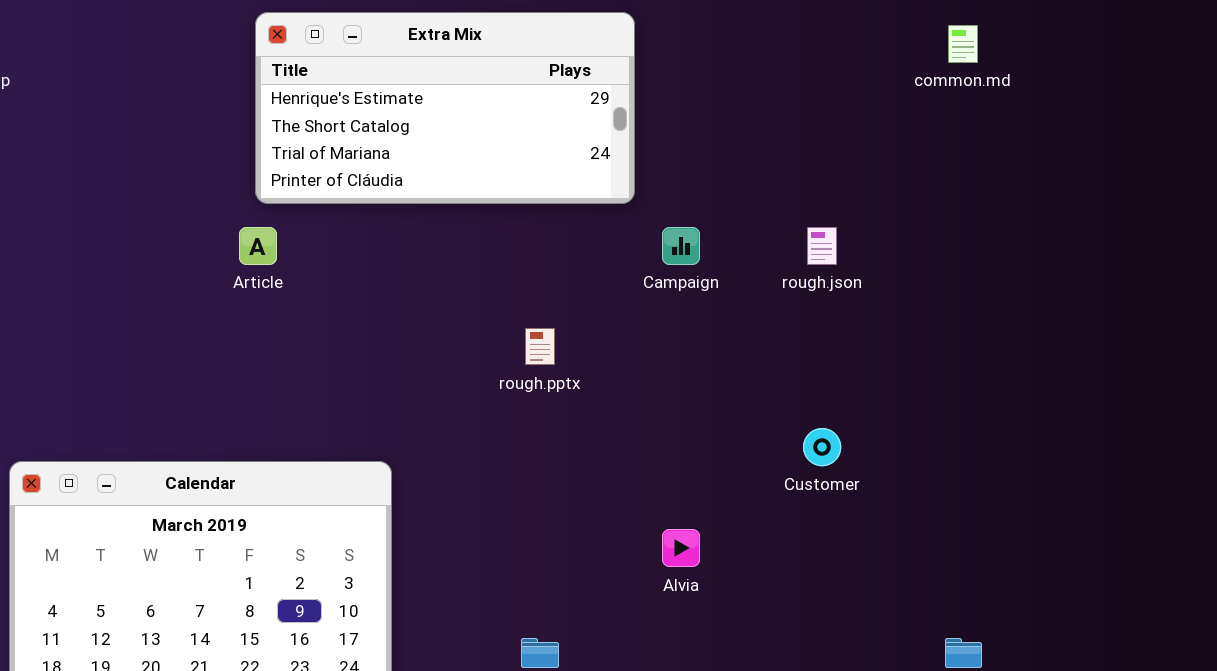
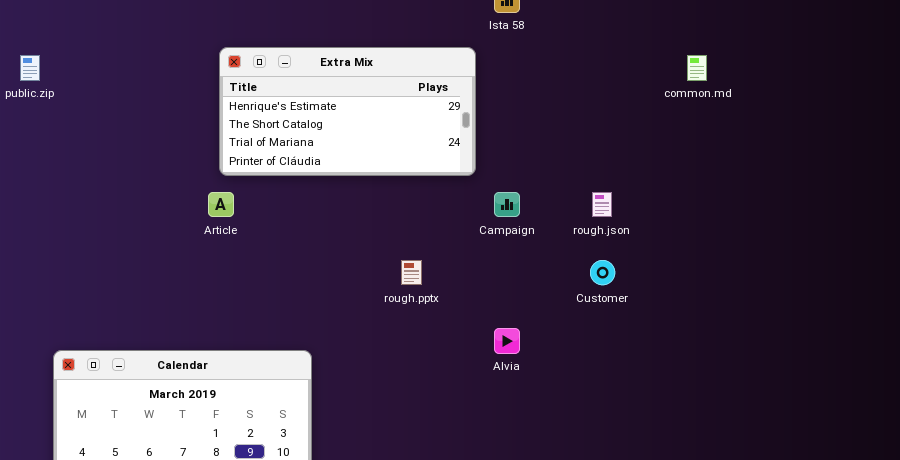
Customer: [803,428,841,466] -> [590,260,615,285], moved
Alvia: [662,529,700,567] -> [494,328,520,354], moved

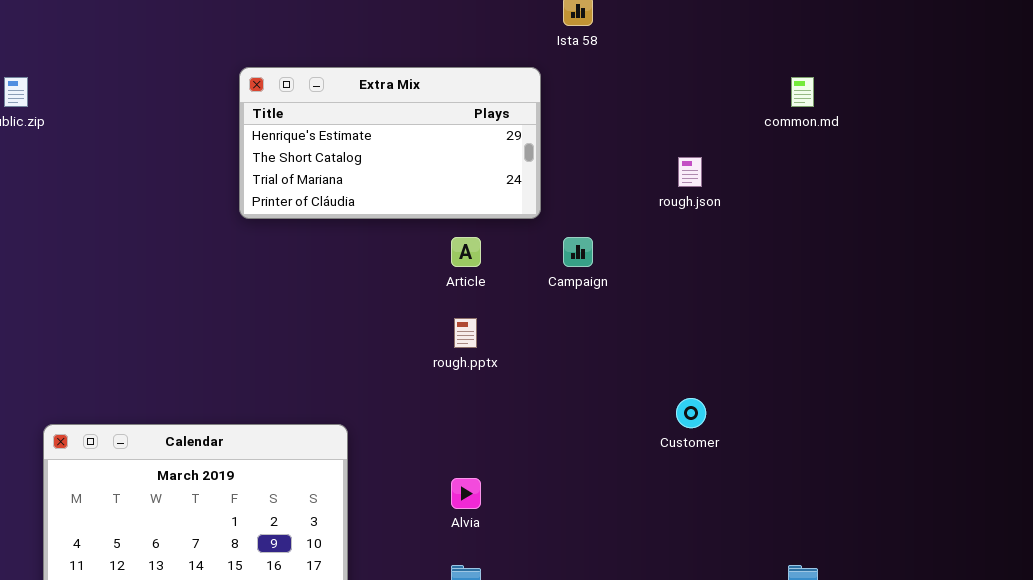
Article: [208,192,234,217] -> [451,237,481,267], moved
rough.json: [592,192,612,217] -> [678,157,702,187], moved
Customer: [590,260,615,285] -> [676,398,706,428], moved
Alvia: [494,328,520,354] -> [451,478,481,509], moved

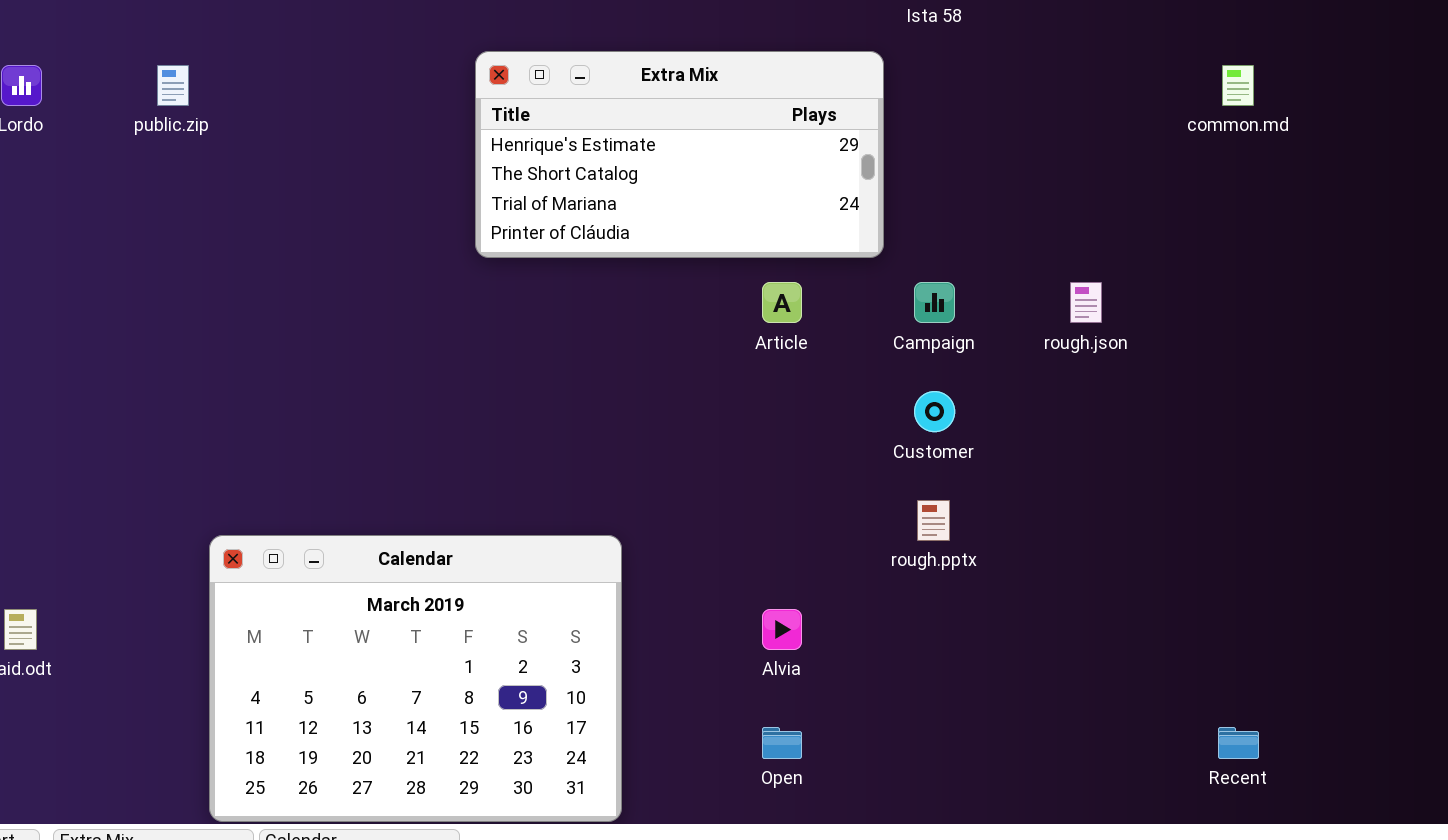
rough.json: [678,157,702,187] -> [1070,282,1102,323], moved
rough.pptx: [454,318,477,348] -> [917,500,950,541], moved
Customer: [676,398,706,428] -> [914,391,955,432], moved

